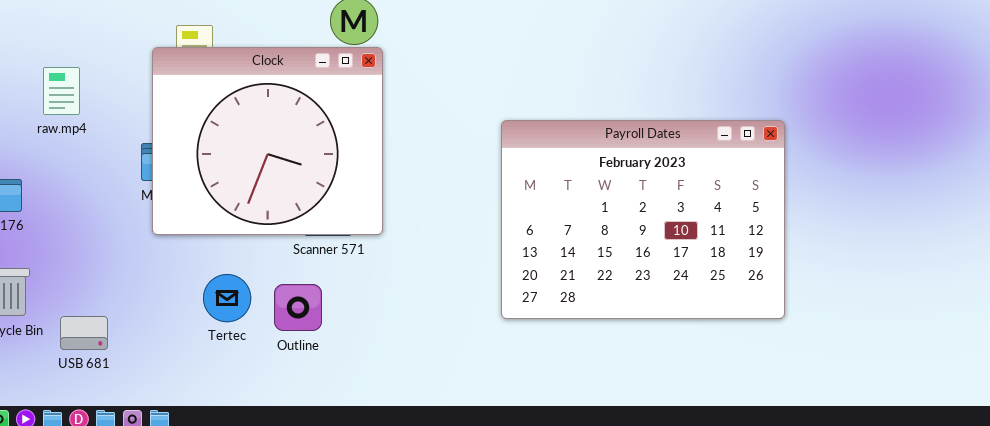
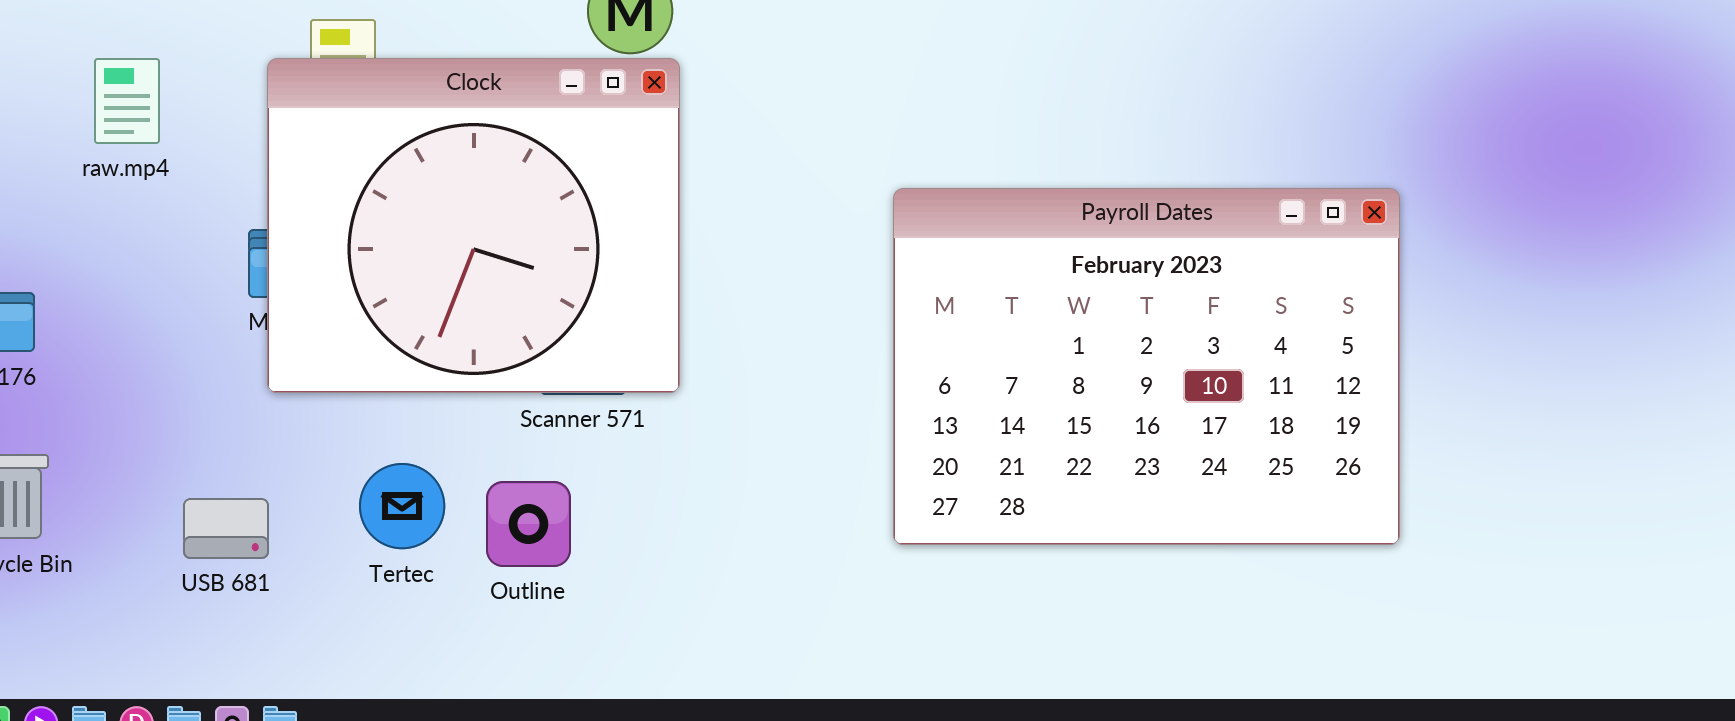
raw.mp4: [43,67,80,115] -> [94,58,160,144], moved
USB 681: [60,316,108,350] -> [183,498,269,559], moved

